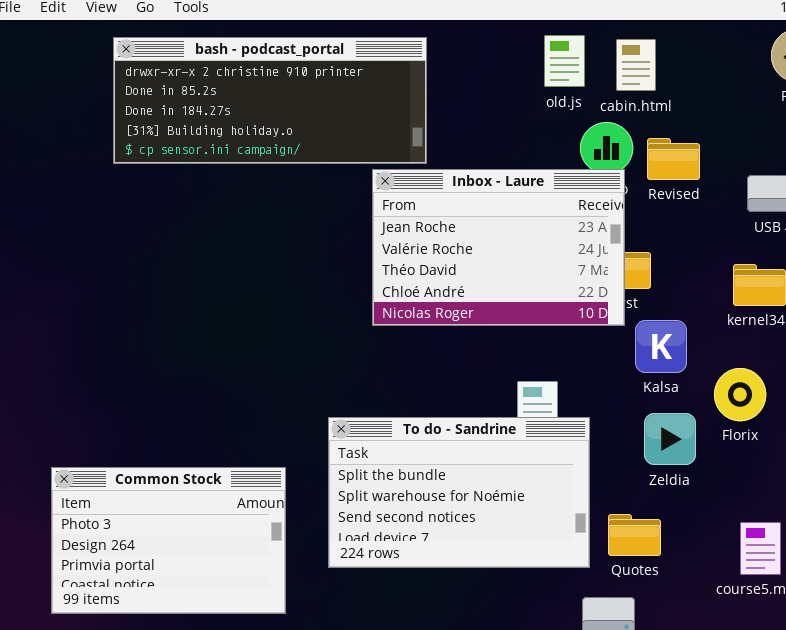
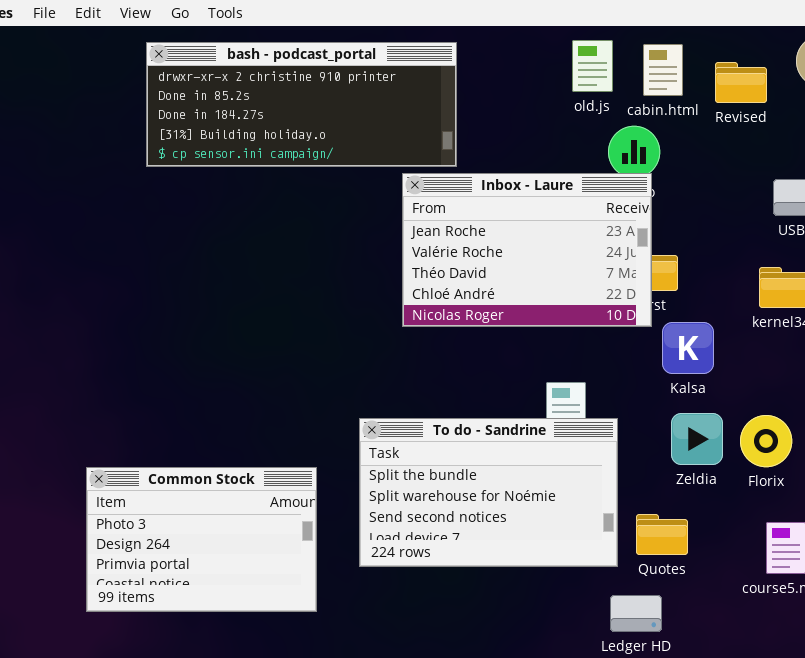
Revised: [647,138,700,180] -> [715,62,767,103], moved
Florix: [714,368,766,421] -> [740,415,792,467], moved

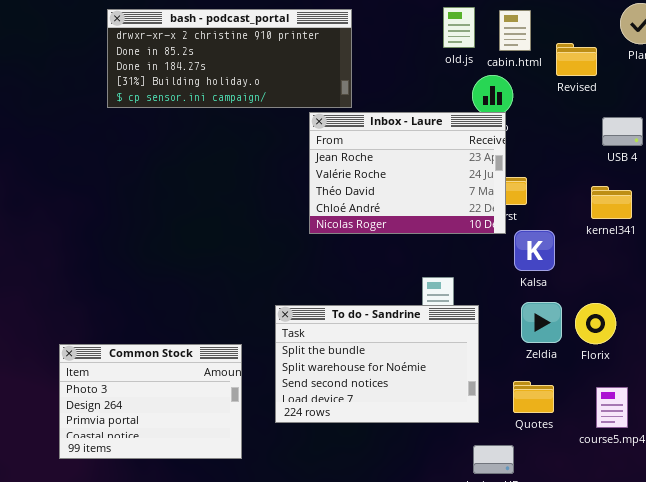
Revised: [715,62,767,103] -> [556,43,597,76], moved
Quotes: [636,514,688,555] -> [513,381,554,413], moved

